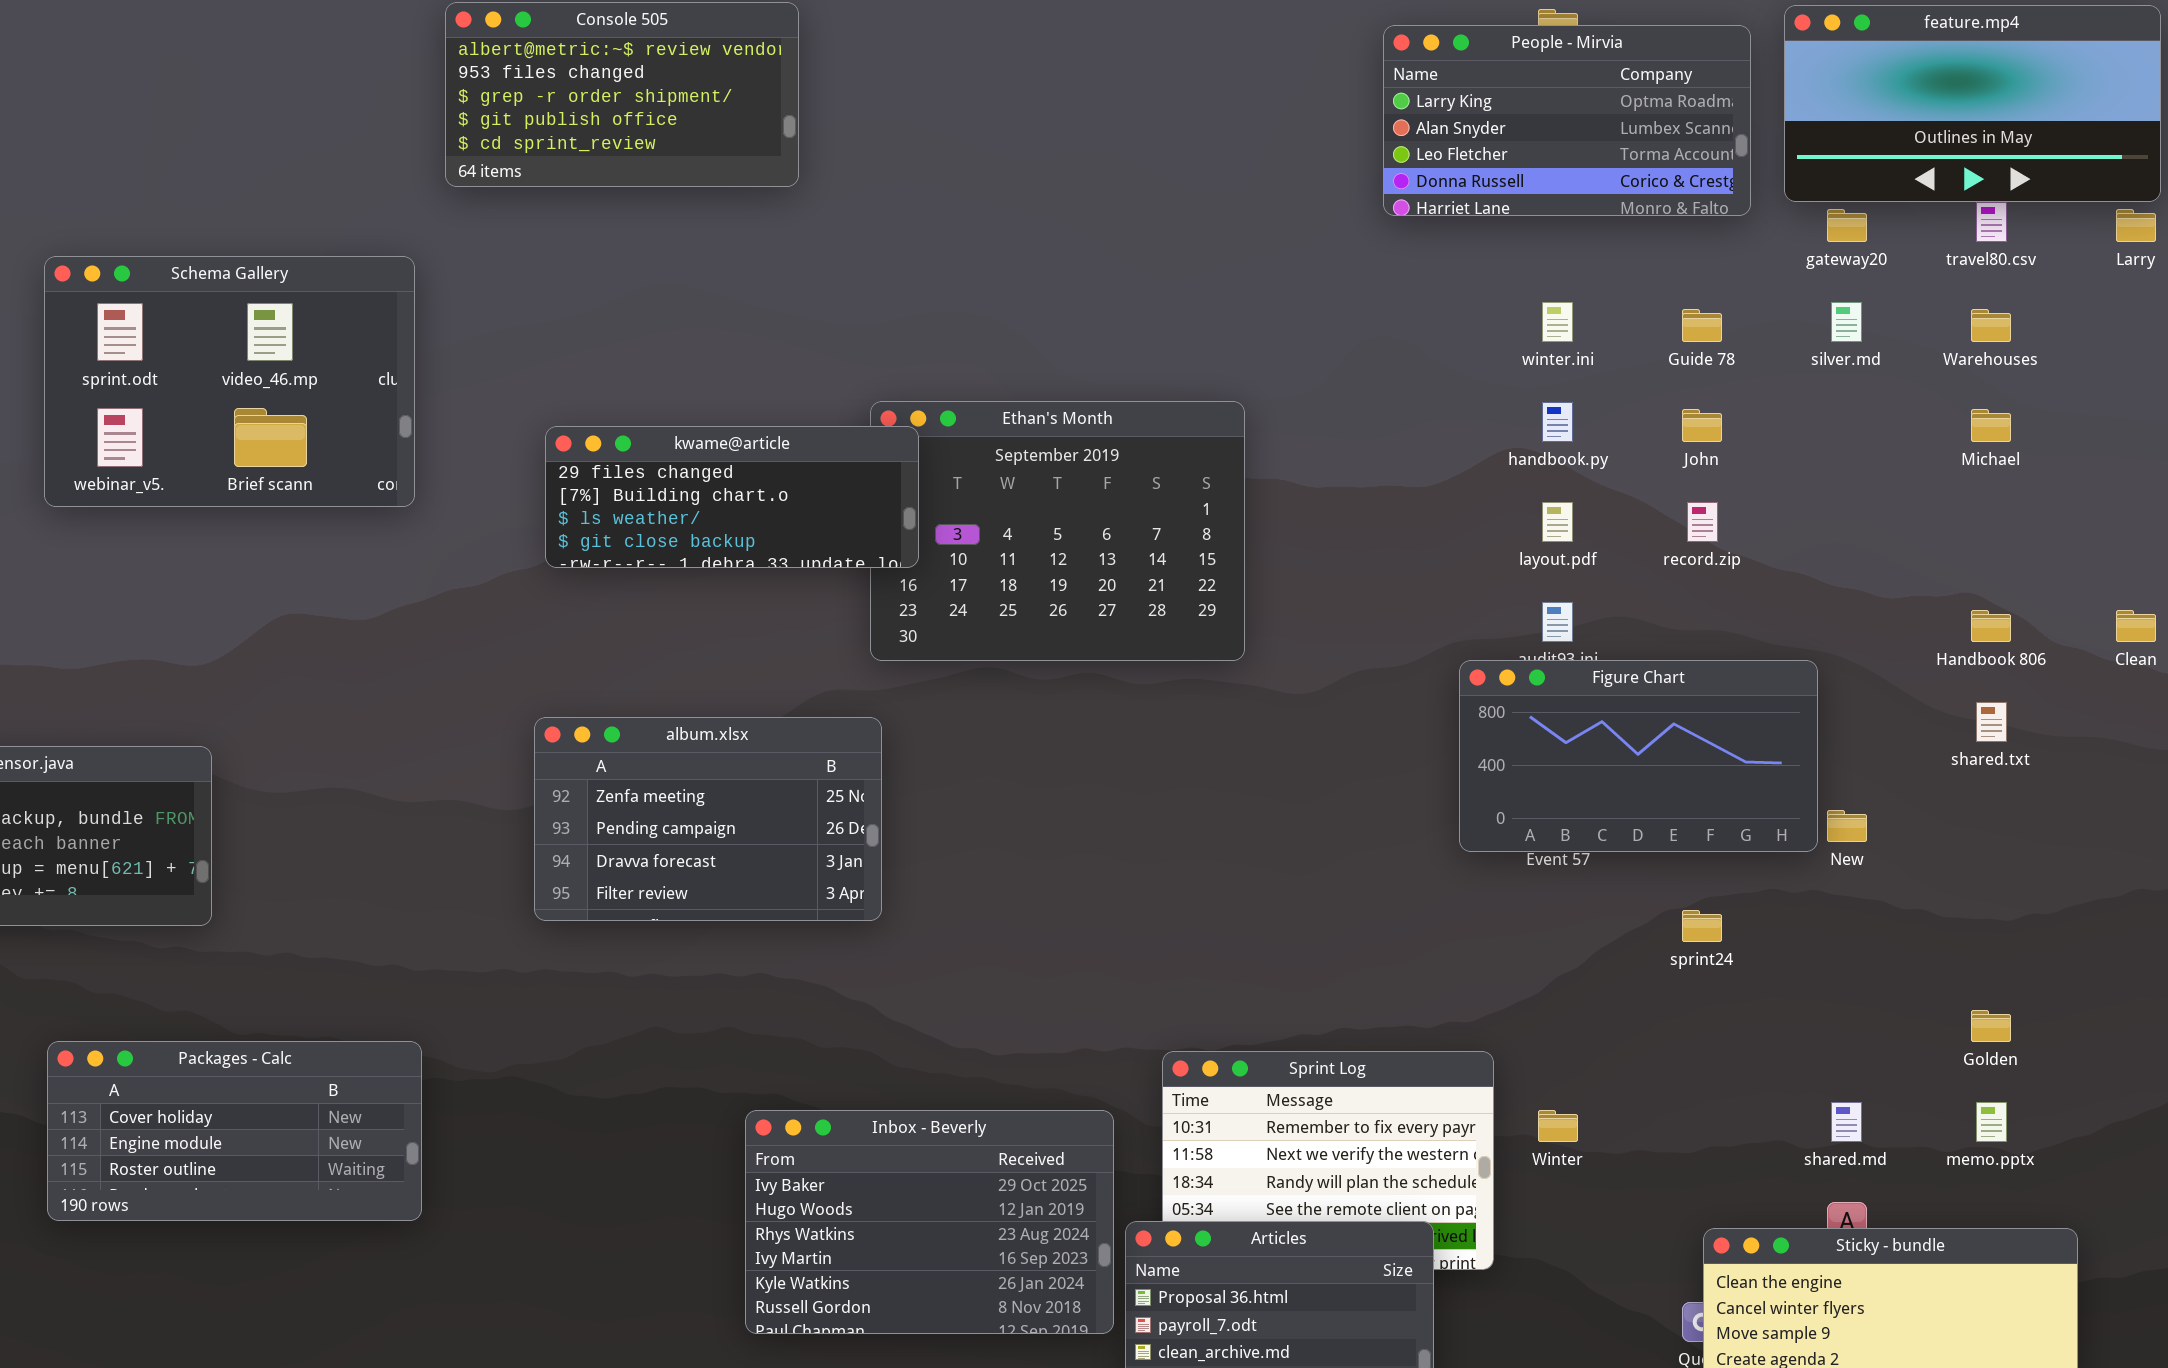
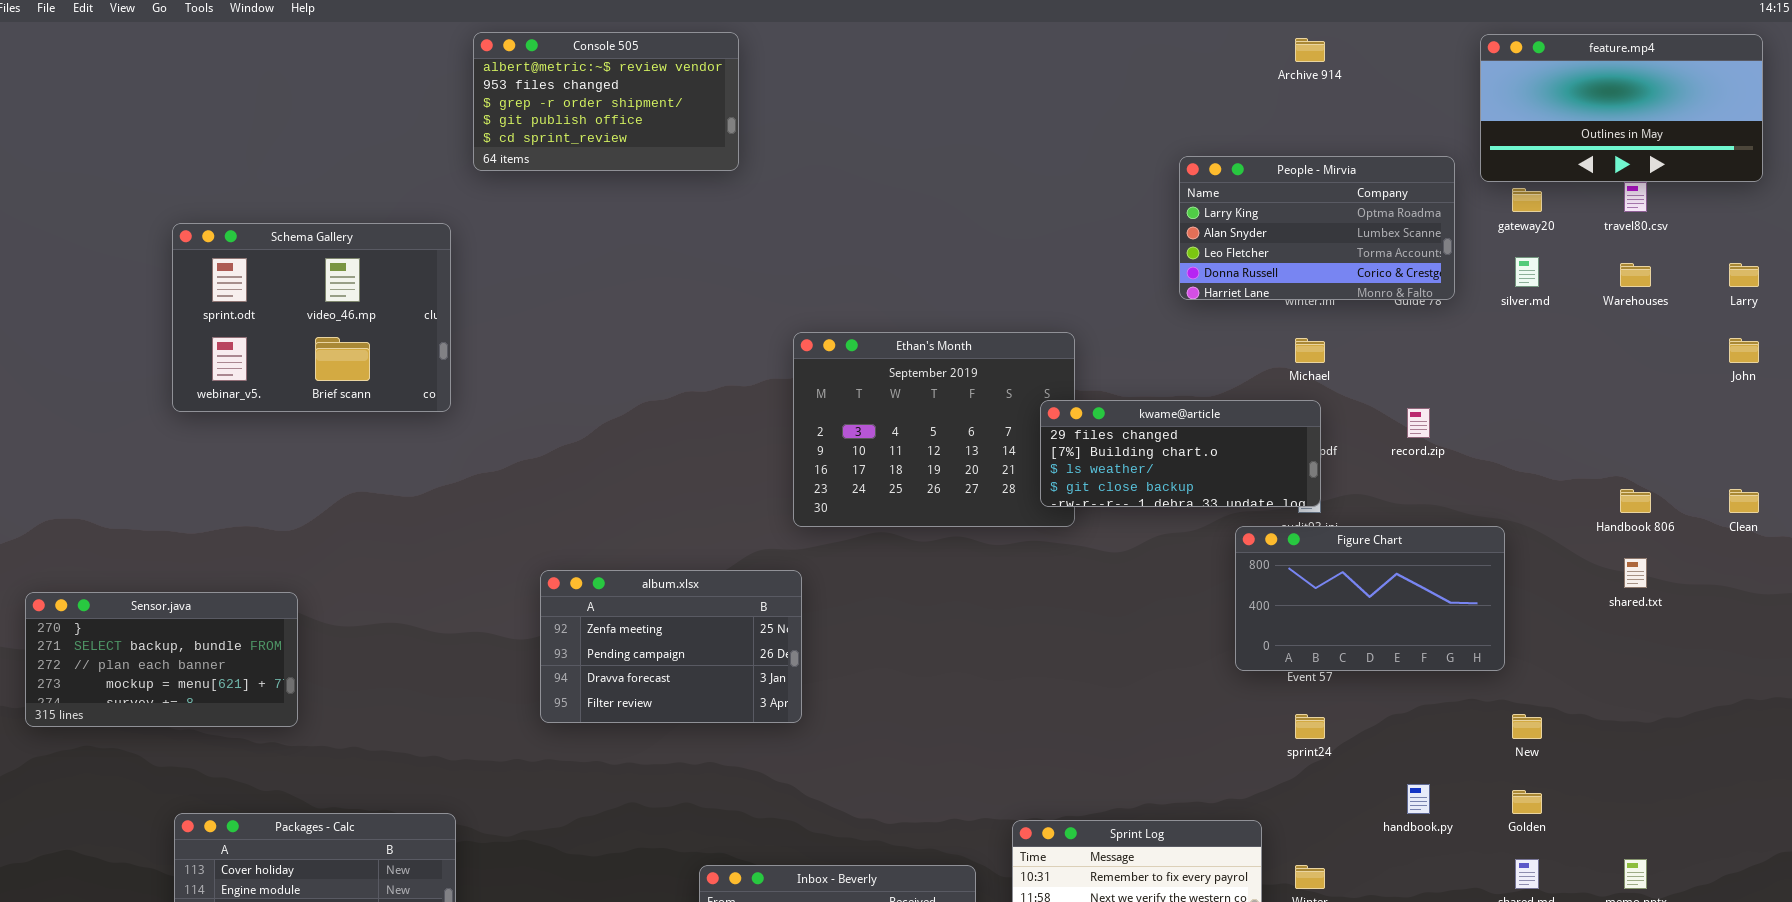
People - Mirvia: [1383,25,1751,216] -> [1179,156,1455,300], moved
Larry: [2116,209,2156,242] -> [1729,263,1759,287], moved
handbook.py: [1542,402,1573,442] -> [1407,784,1430,814], moved
John: [1682,409,1722,442] -> [1729,338,1759,363], moved
Michael: [1971,409,2011,442] -> [1295,338,1325,363], moved
kwame@article: [545,426,919,568] -> [1040,400,1321,507], moved
New: [1827,810,1867,842] -> [1512,714,1542,739], moved
sprint24: [1682,910,1722,942] -> [1295,714,1325,739], moved
Golden: [1971,1010,2011,1042] -> [1512,790,1542,814], moved

